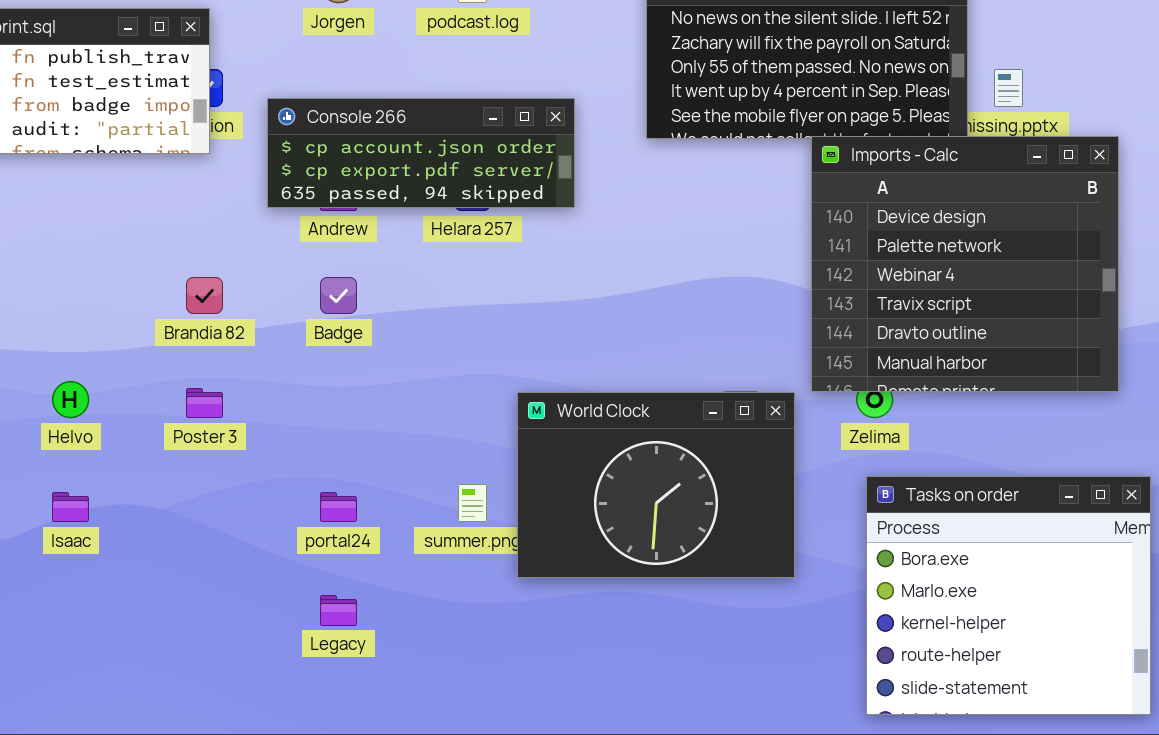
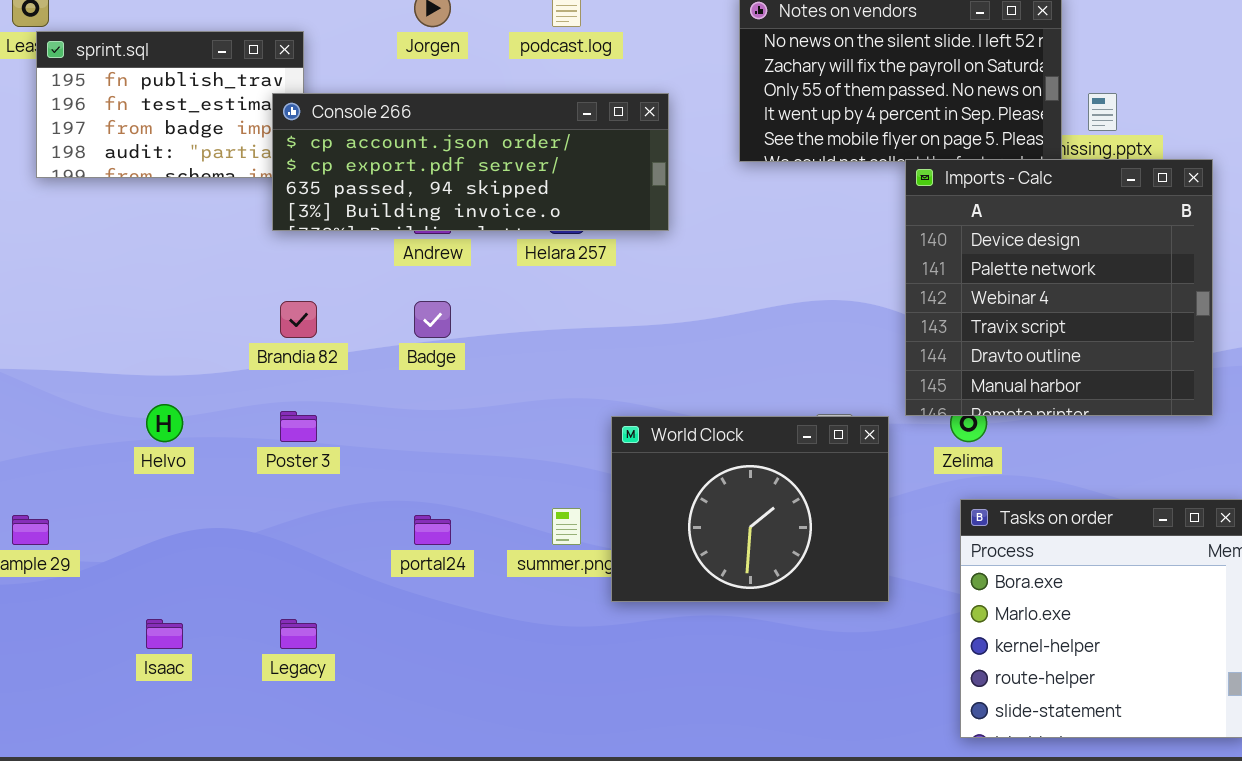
Console 266: [267,98,575,208] -> [272,93,669,231], resized
Isaac: [52,492,89,522] -> [146,619,183,649], moved
Legacy: [320,595,357,626] -> [280,619,317,649], moved

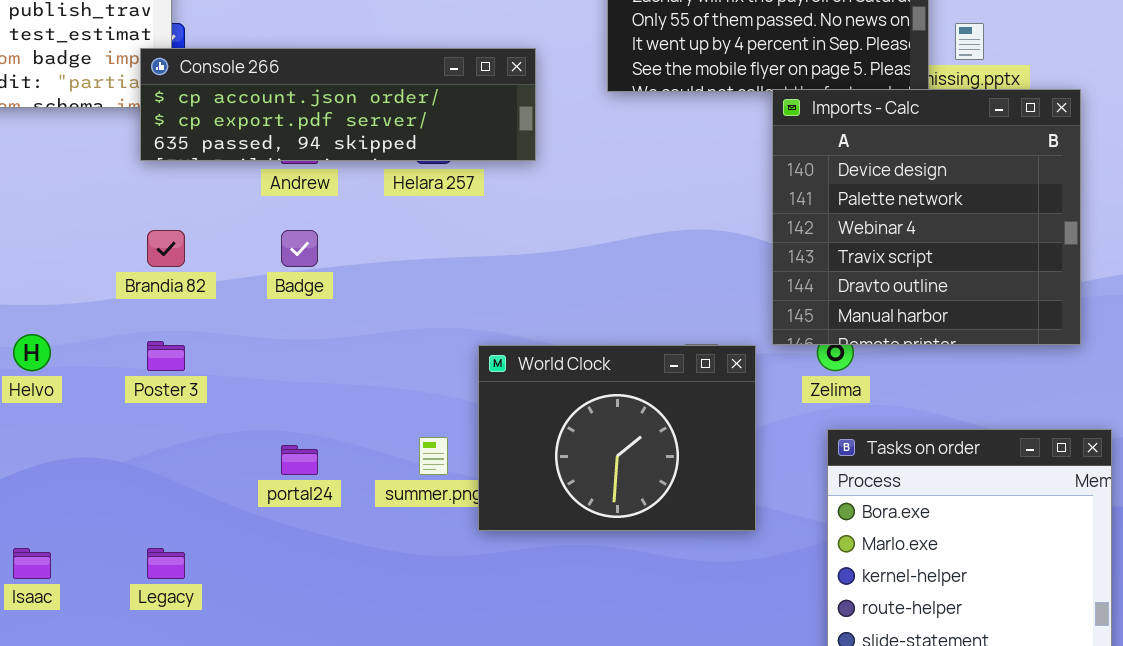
Console 266: [272,93,669,231] -> [140,48,536,161], resized

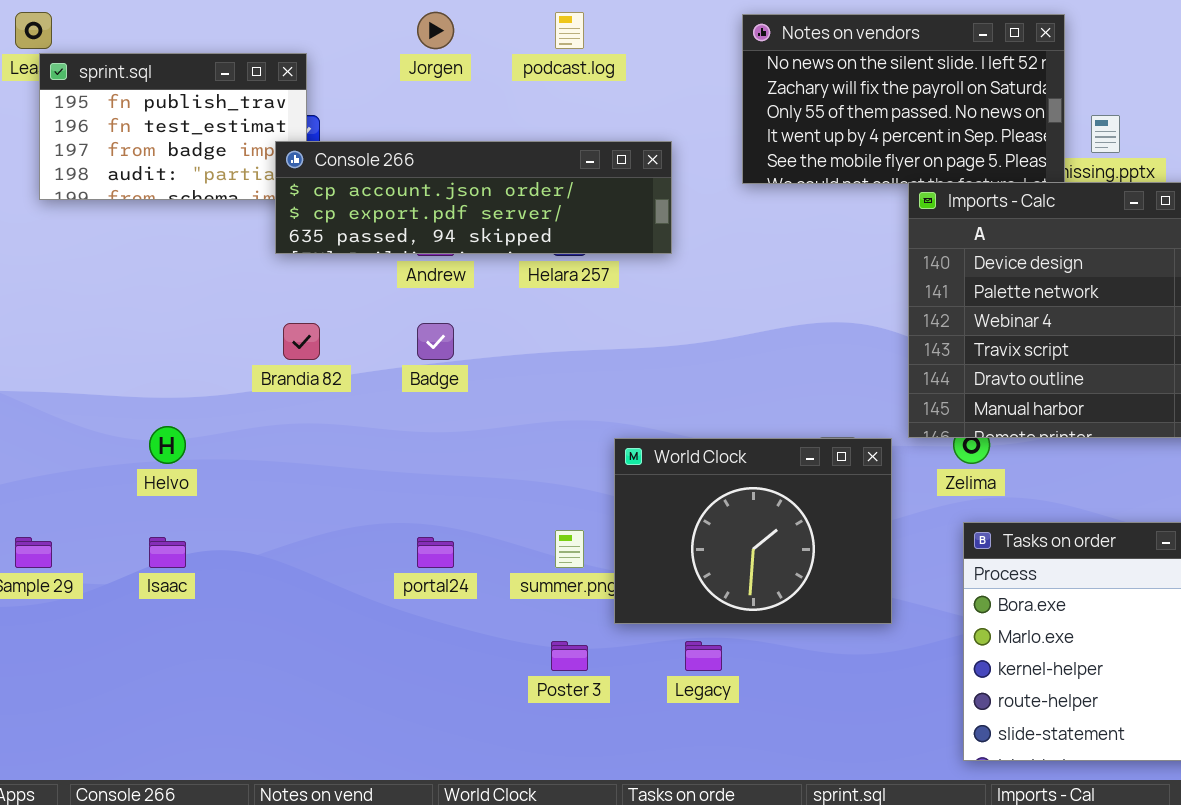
Poster 3: [147,341,185,371] -> [551,641,588,671], moved
Isaac: [13,548,51,579] -> [149,537,186,568], moved
Legacy: [147,548,185,579] -> [685,641,722,671], moved

